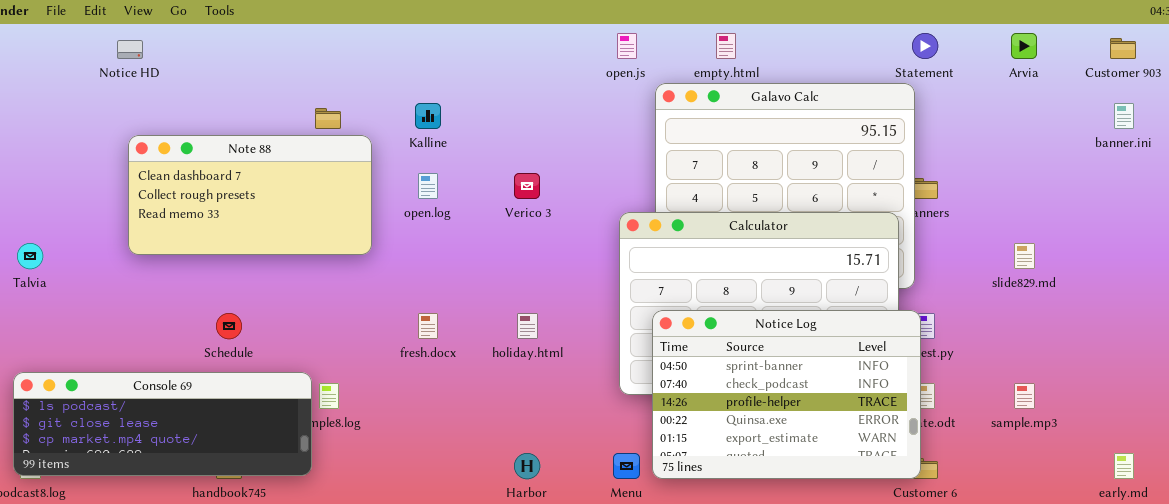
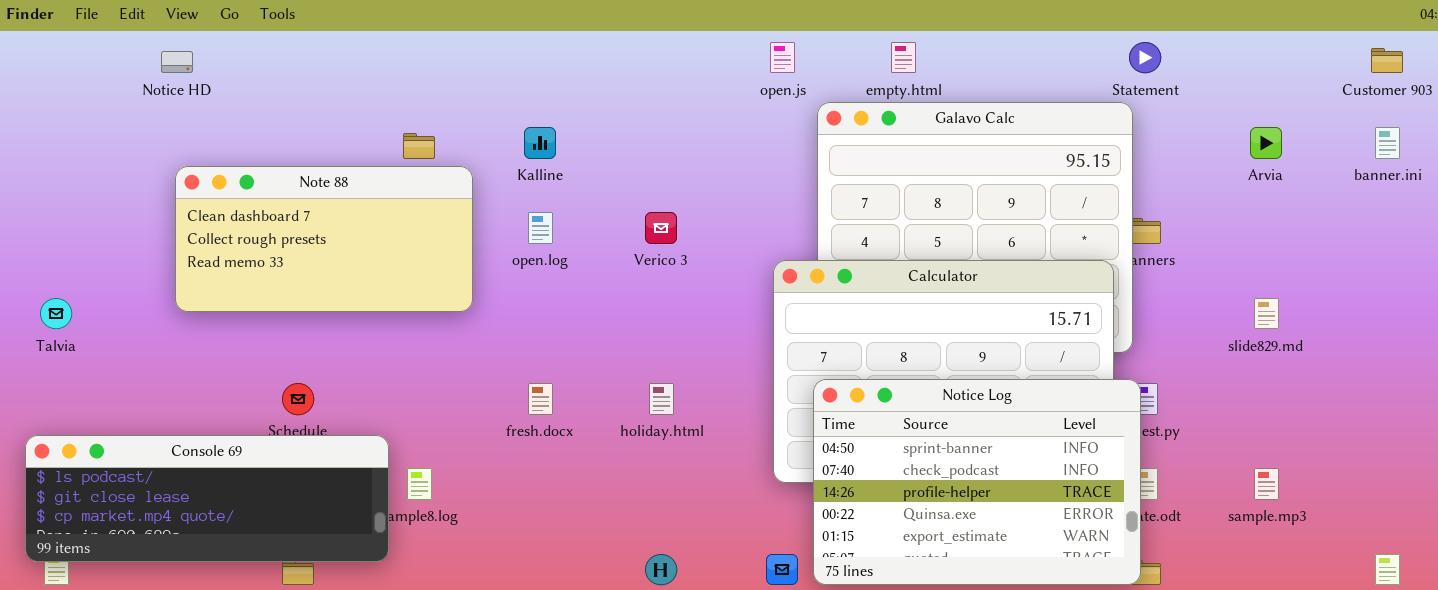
Arvia: [1011,33,1037,59] -> [1250,127,1282,159], moved
Console 69: [13,372,312,476] -> [25,435,389,562], moved

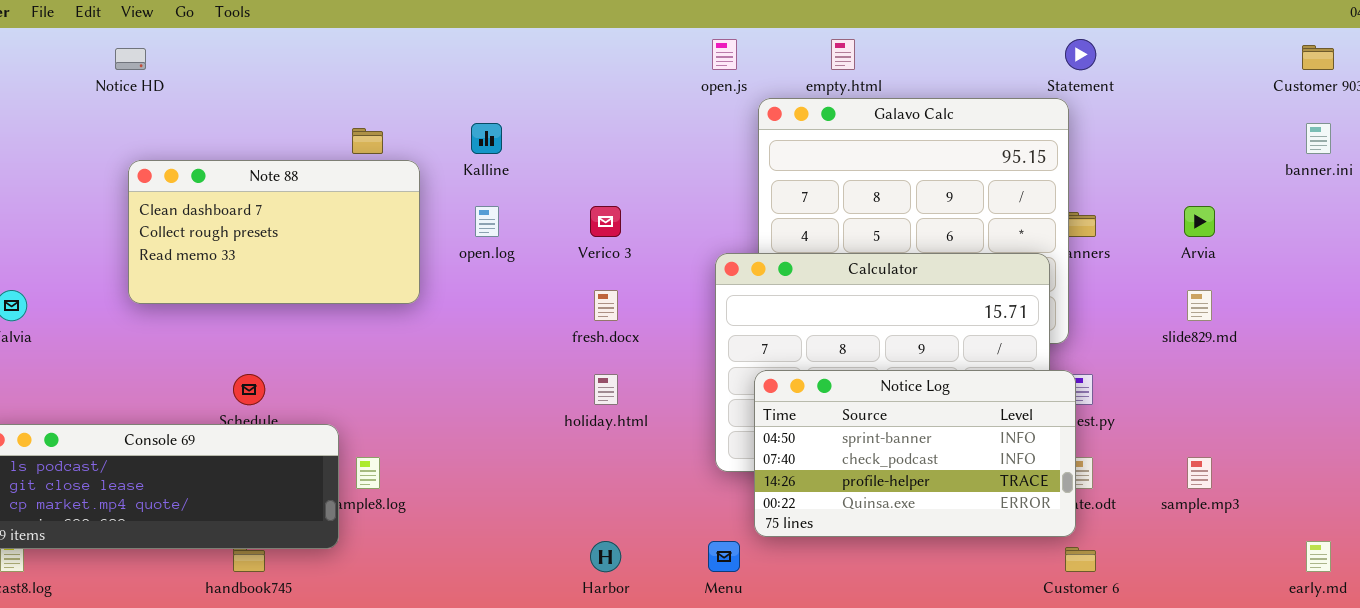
Arvia: [1250,127,1282,159] -> [1184,206,1215,237], moved
Notice Log: [813,379,1141,585] -> [754,370,1076,537], resized
fresh.docx: [528,383,553,415] -> [594,290,618,321], moved

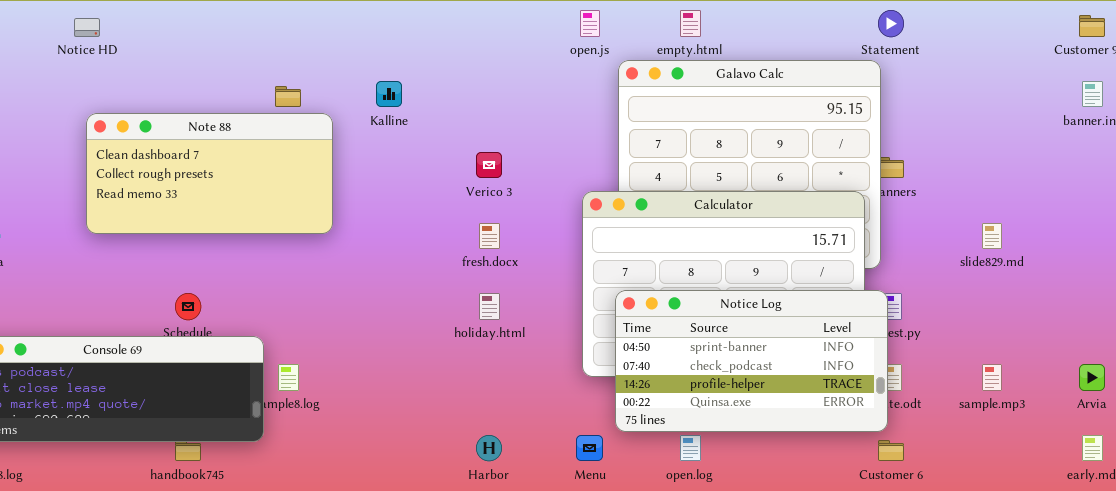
open.log: [475,206,499,237] -> [680,435,701,461], moved
Arvia: [1184,206,1215,237] -> [1079,364,1105,391], moved

